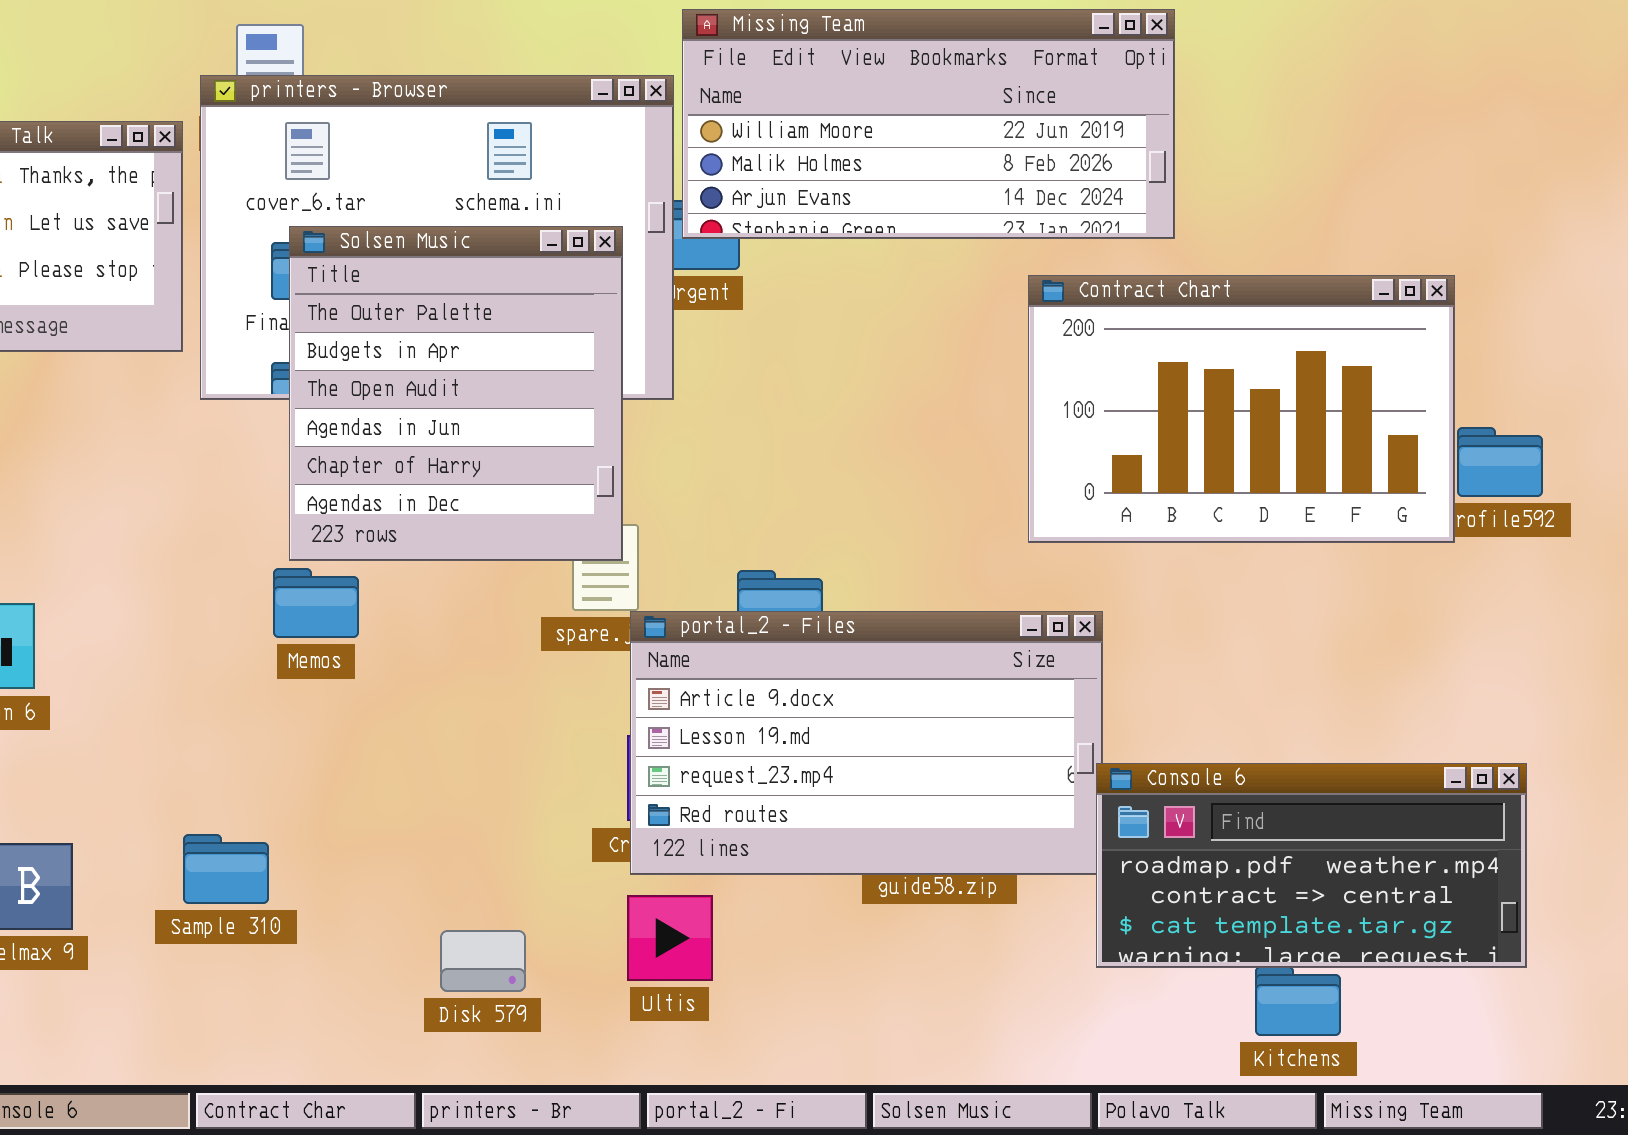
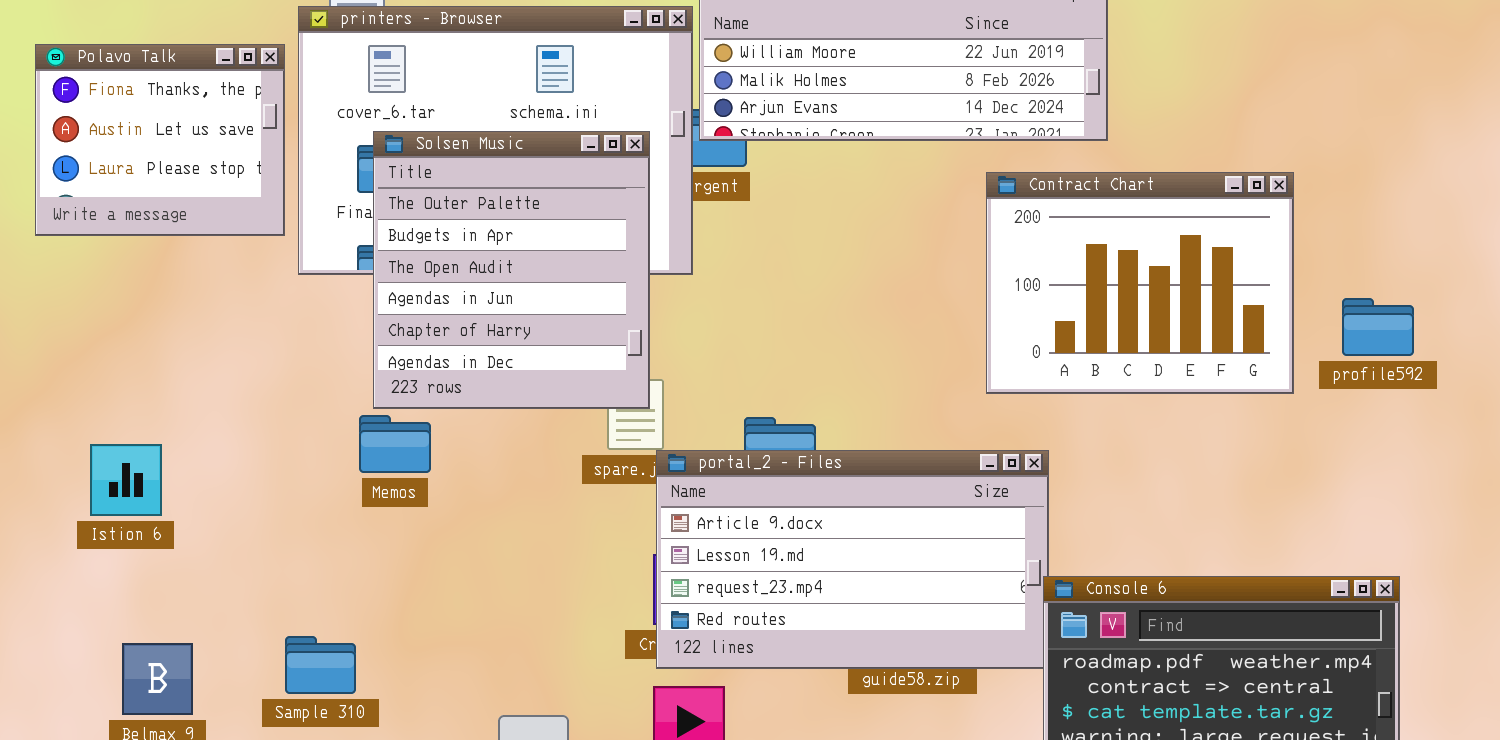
Contract Chart: [1028,275,1455,543] -> [986,172,1294,394], resized

